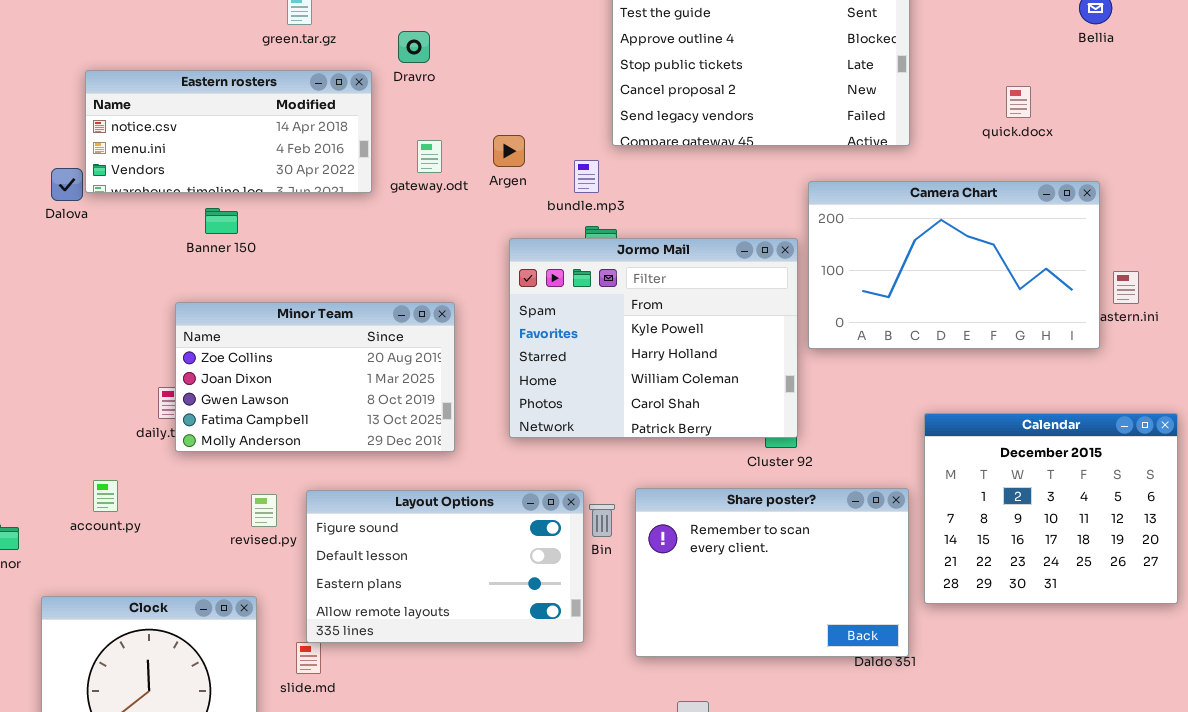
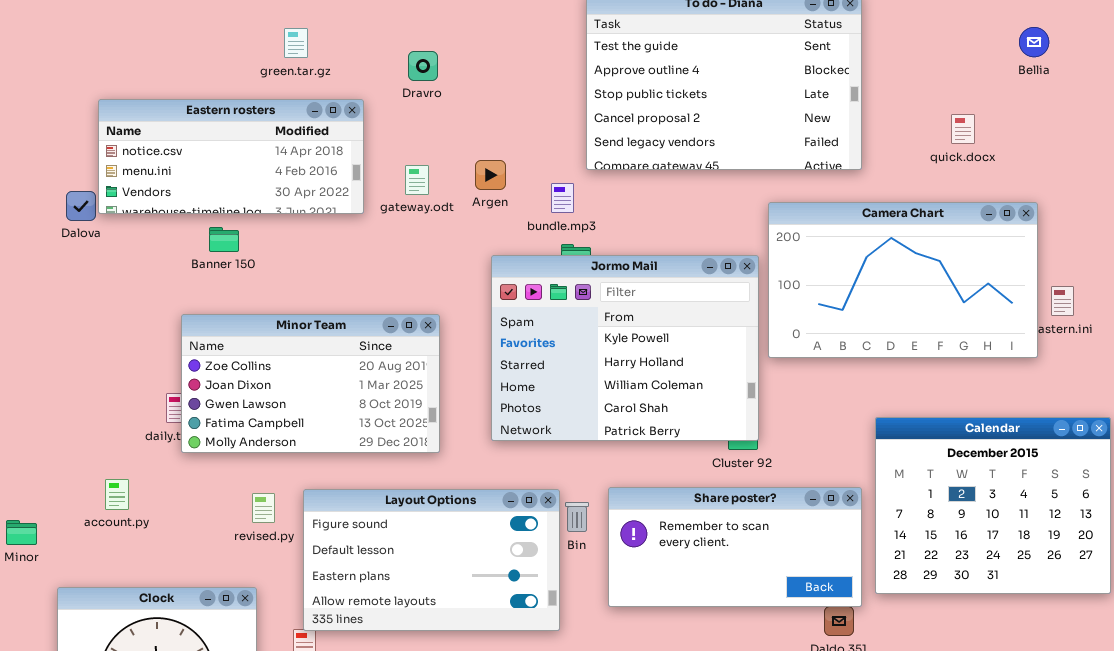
Dravro: [398,31,430,63] -> [408,51,438,81], moved
Share poster?: [635,488,909,657] -> [608,487,862,607], resized

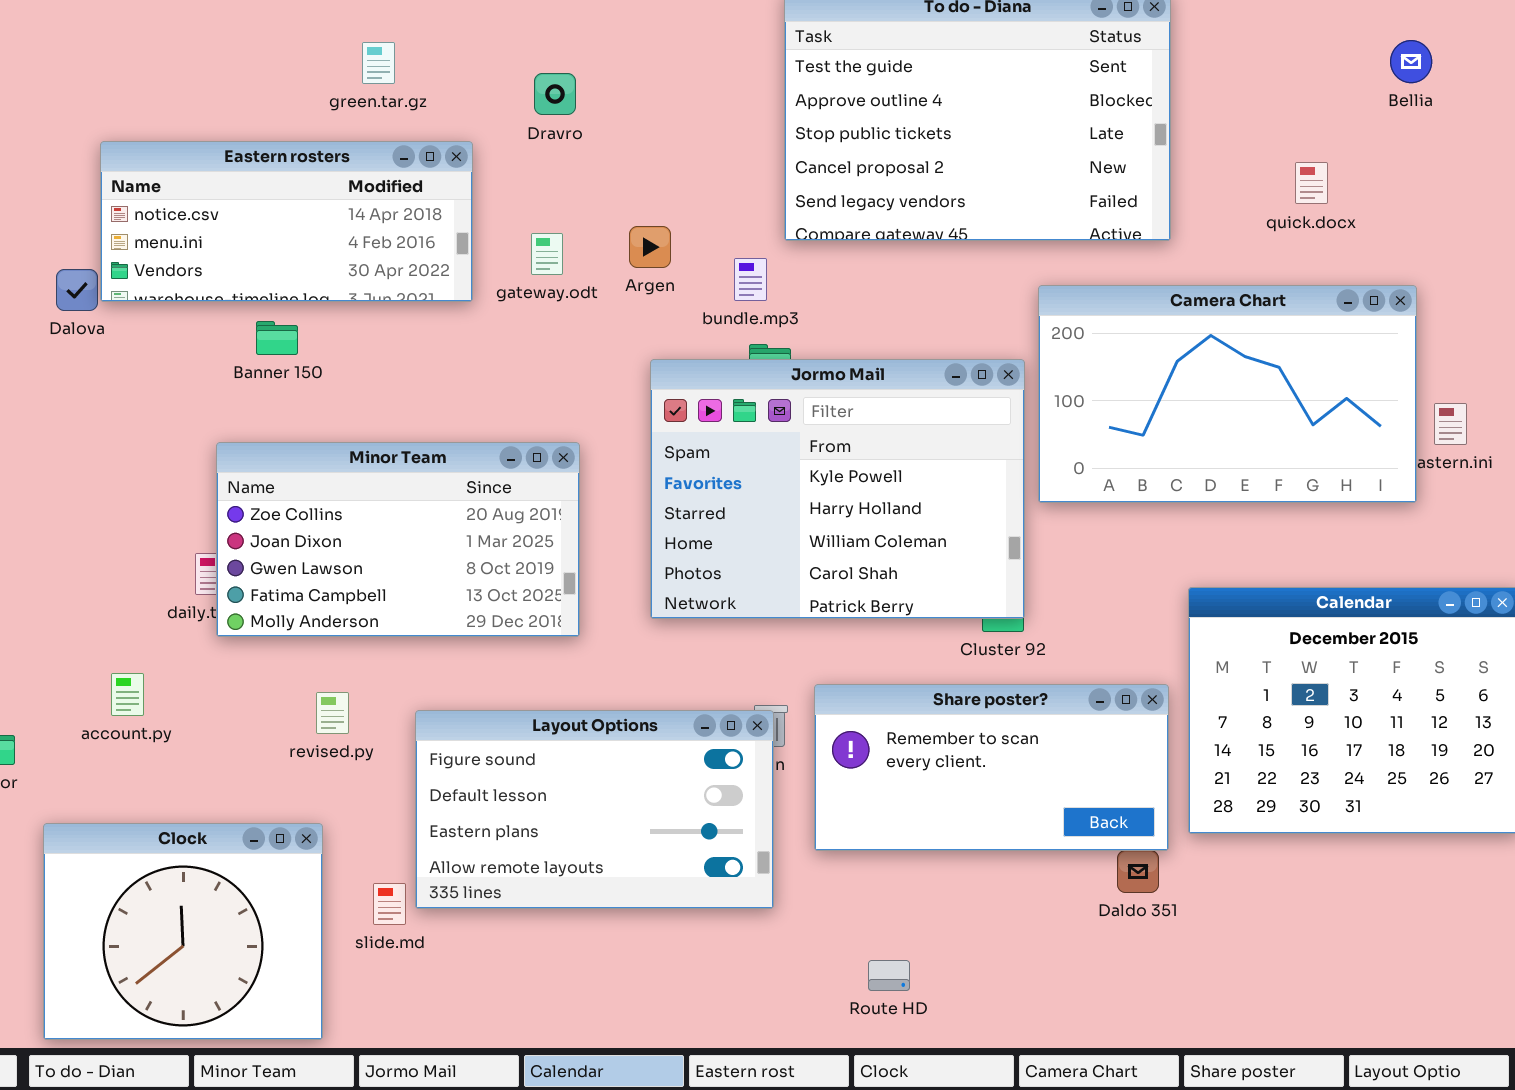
Layout Options: [303,489,560,631] -> [415,710,774,909], moved

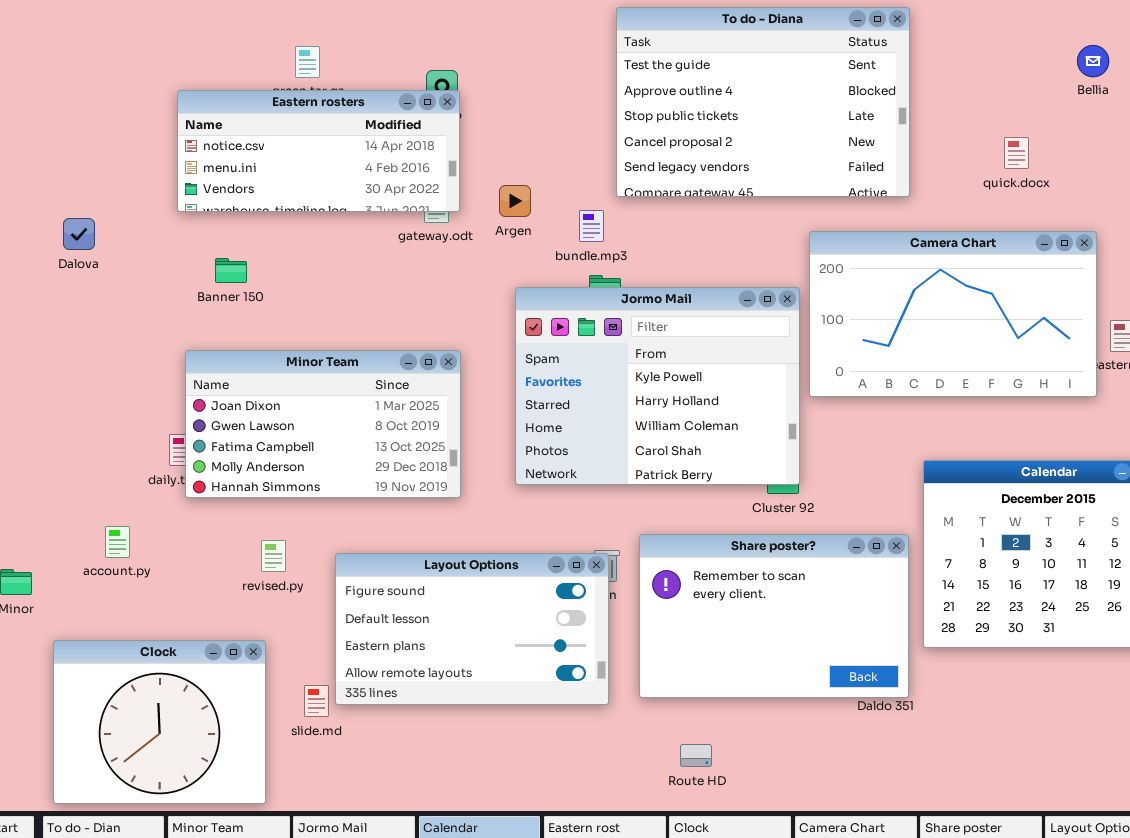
Eastern rosters: [100,141,473,302] -> [177,90,460,212], moved
Minor Team: [216,442,580,637] -> [185,350,461,498], scrolled down 1 row
Share poster?: [814,684,1169,851] -> [639,534,909,698], resized

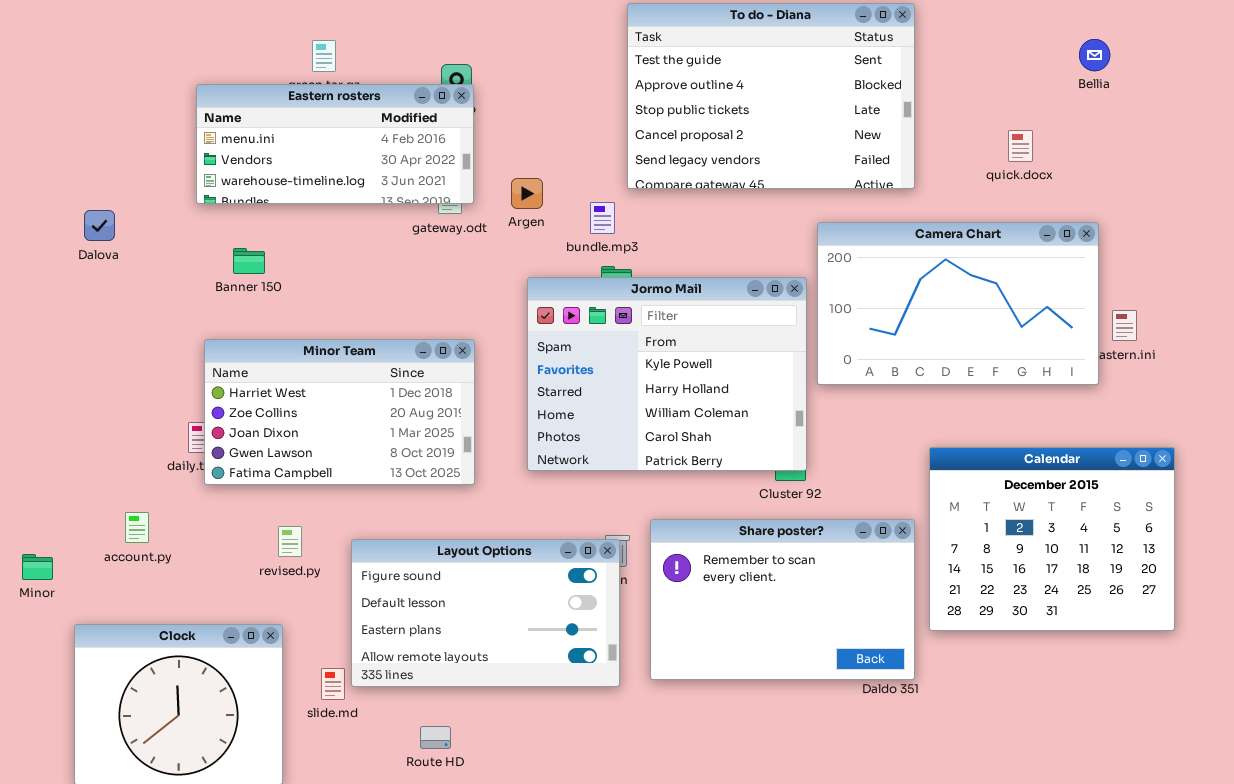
Eastern rosters: [177,90,460,212] -> [196,84,474,204], scrolled down 1 row
Minor Team: [185,350,461,498] -> [204,339,475,485], scrolled up 2 rows
Route HD: [680,744,712,767] -> [420,726,451,749], moved

